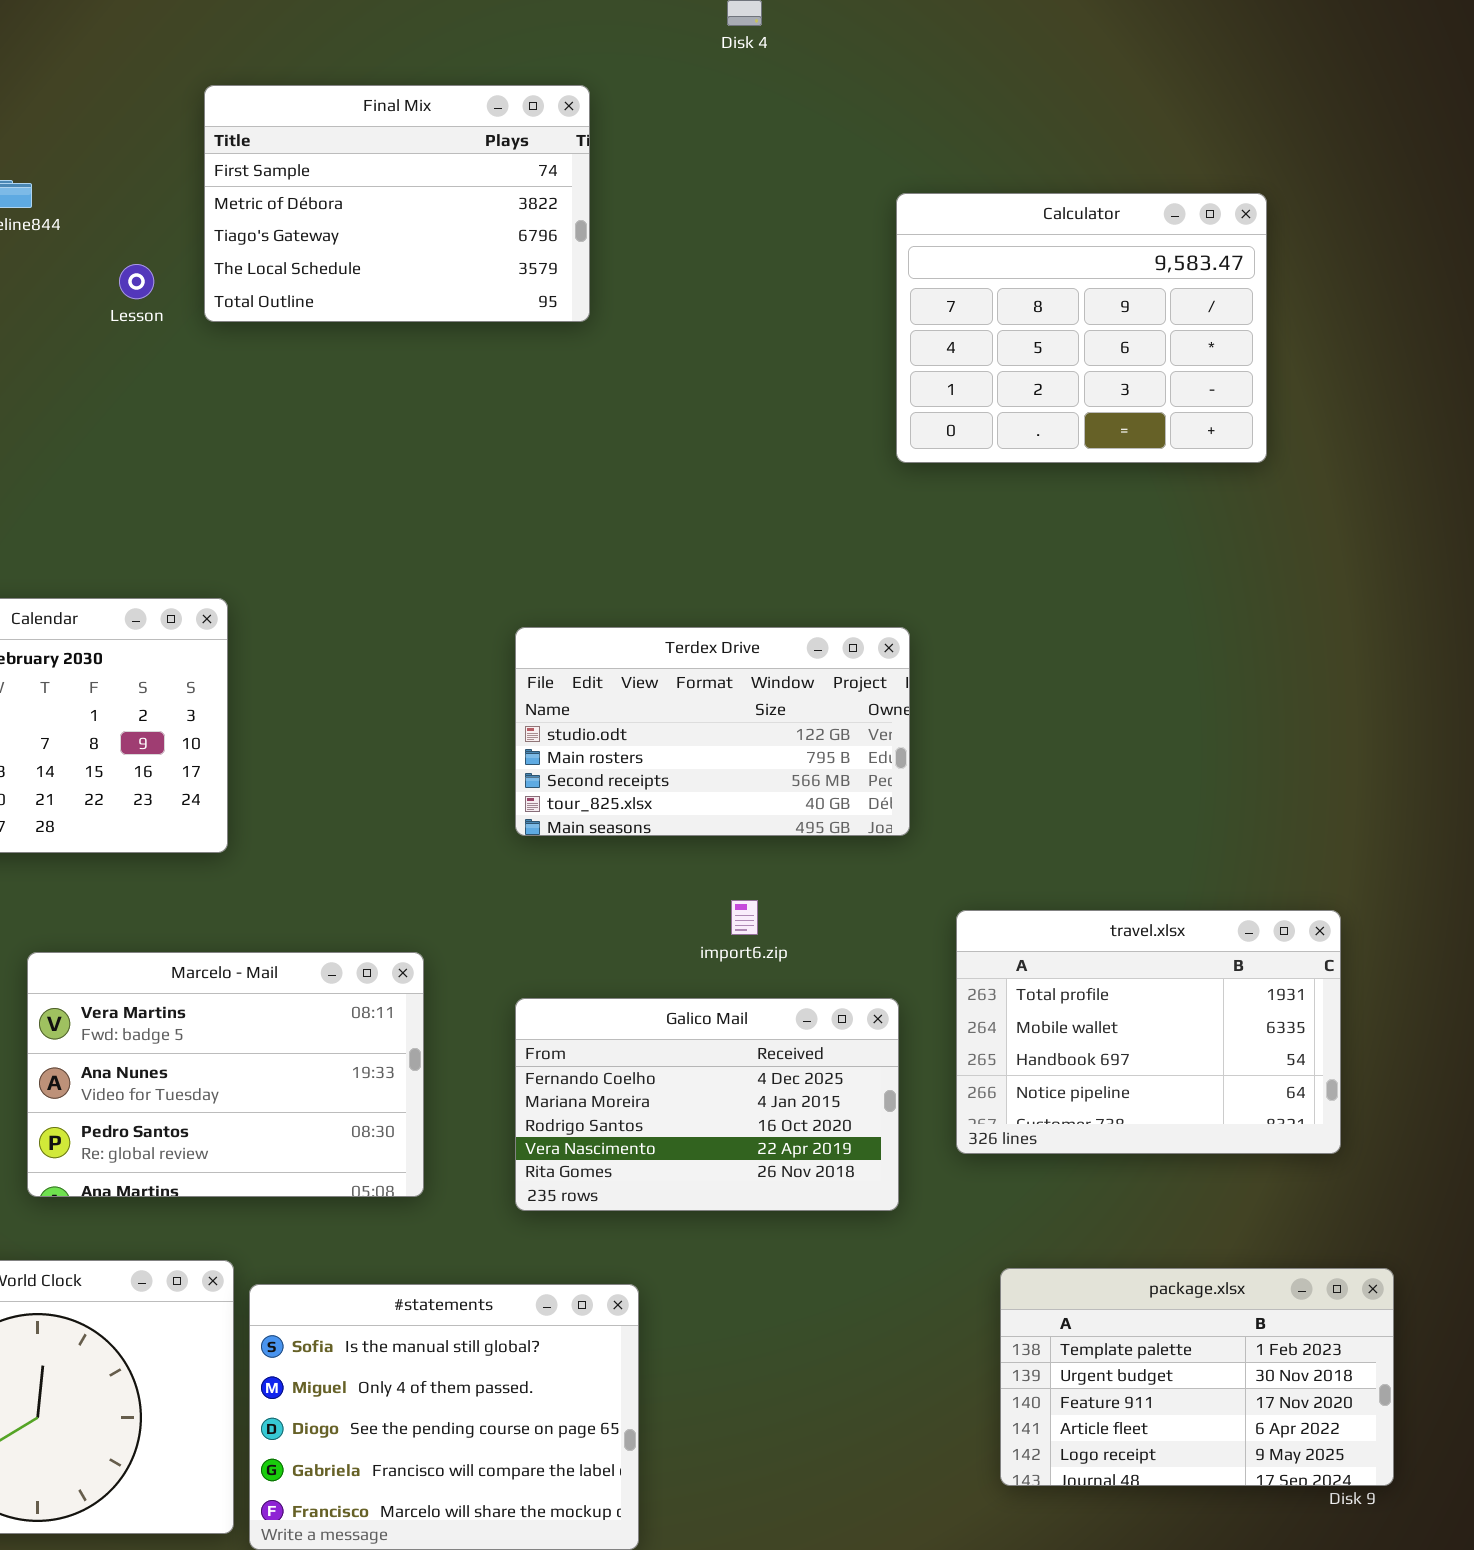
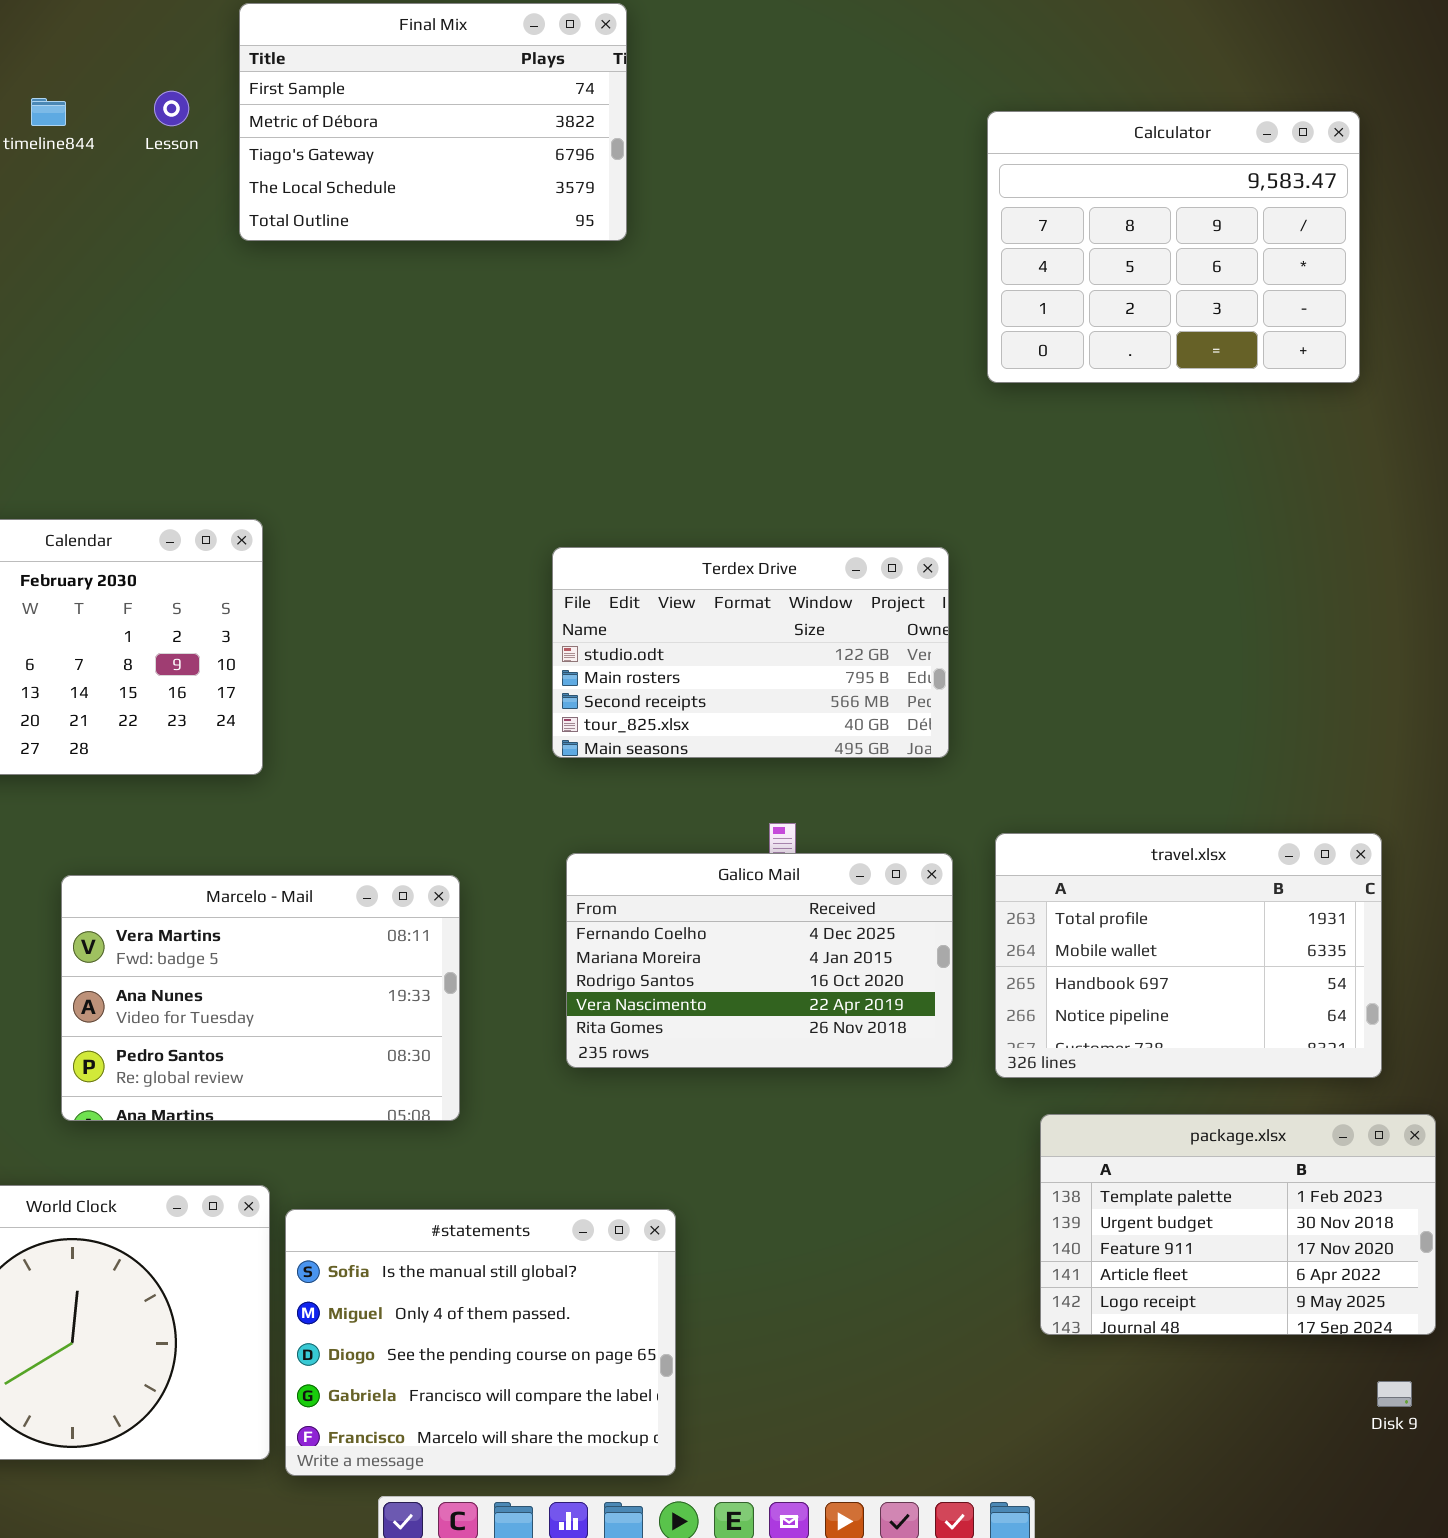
Calculator: [896,193,1267,463] -> [987,111,1360,383], moved
Lesson: [119,264,154,299] -> [154,91,189,126], moved
Galico Mail: [515,998,899,1211] -> [566,853,953,1068], moved
package.xlsx: [1000,1268,1394,1486] -> [1040,1114,1436,1335], moved

